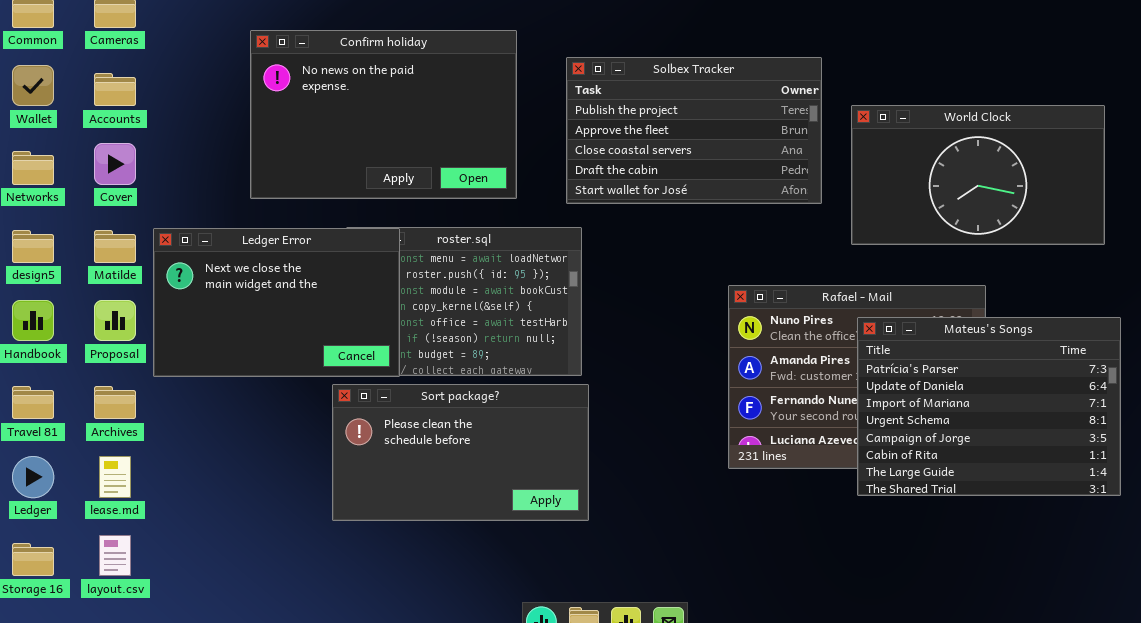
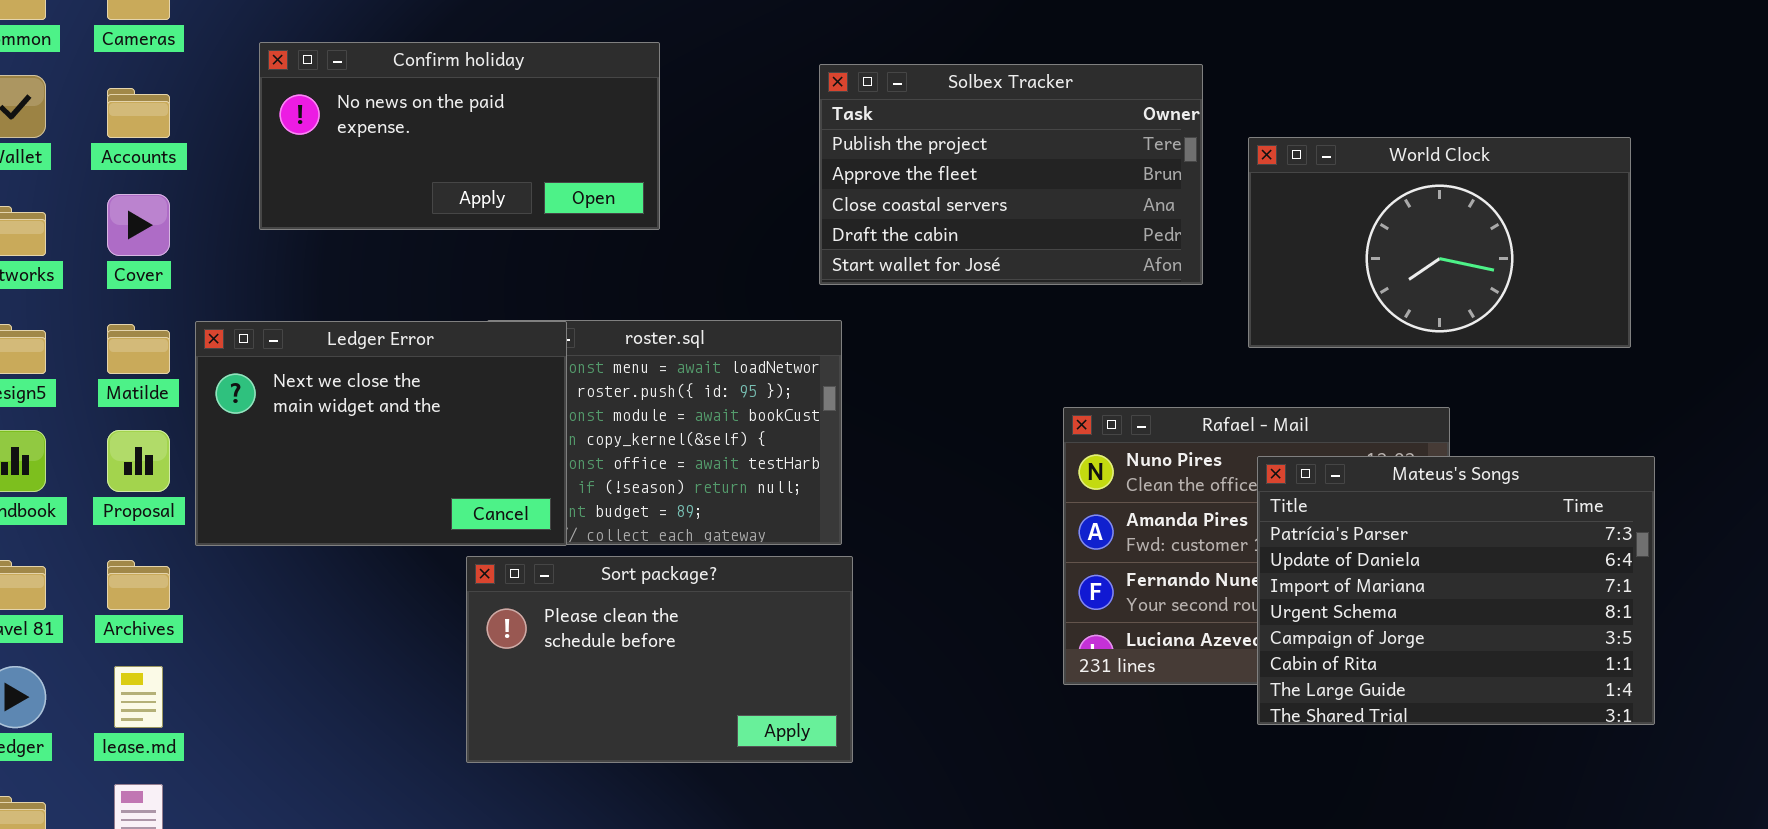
Confirm holiday: [250,30,517,199] -> [259,42,660,230], moved, resized

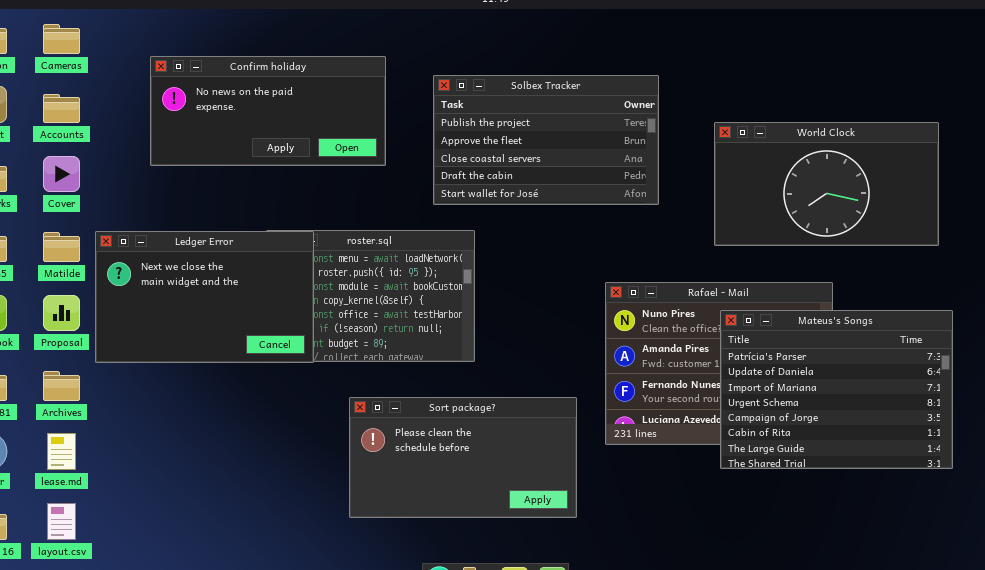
Confirm holiday: [259,42,660,230] -> [150,56,386,166], moved
Solbex Tracker: [819,64,1203,285] -> [433,75,659,205], moved
Sort package?: [466,556,853,763] -> [349,397,577,518], moved

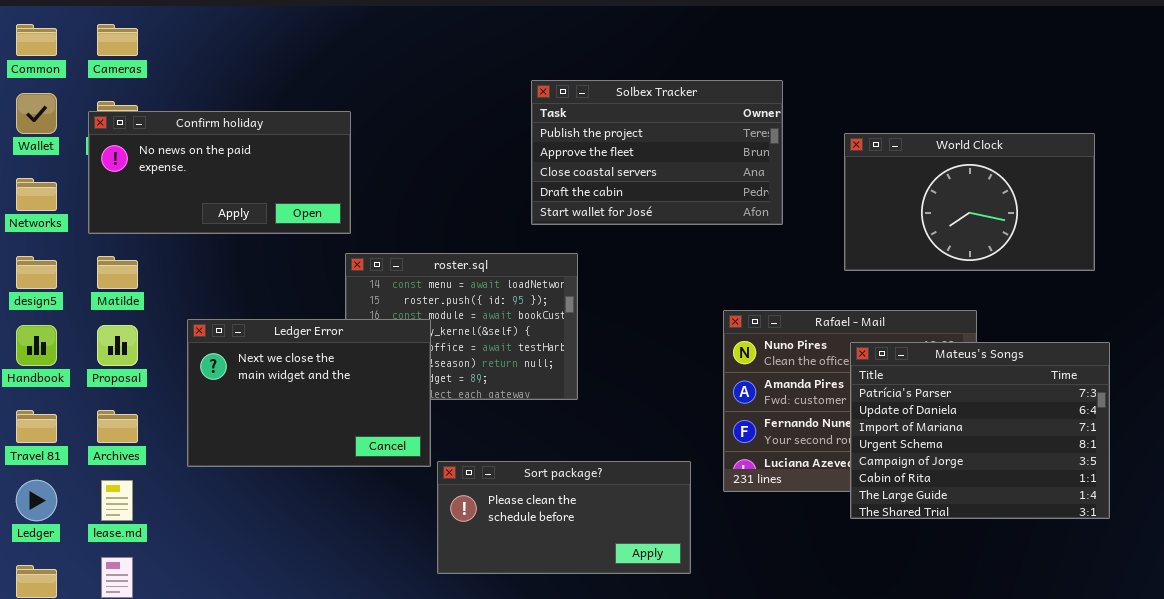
Confirm holiday: [150,56,386,166] -> [88,111,351,234], moved
Ledger Error: [95,231,314,363] -> [187,319,431,467], moved
Sort package?: [349,397,577,518] -> [437,461,691,574], resized

